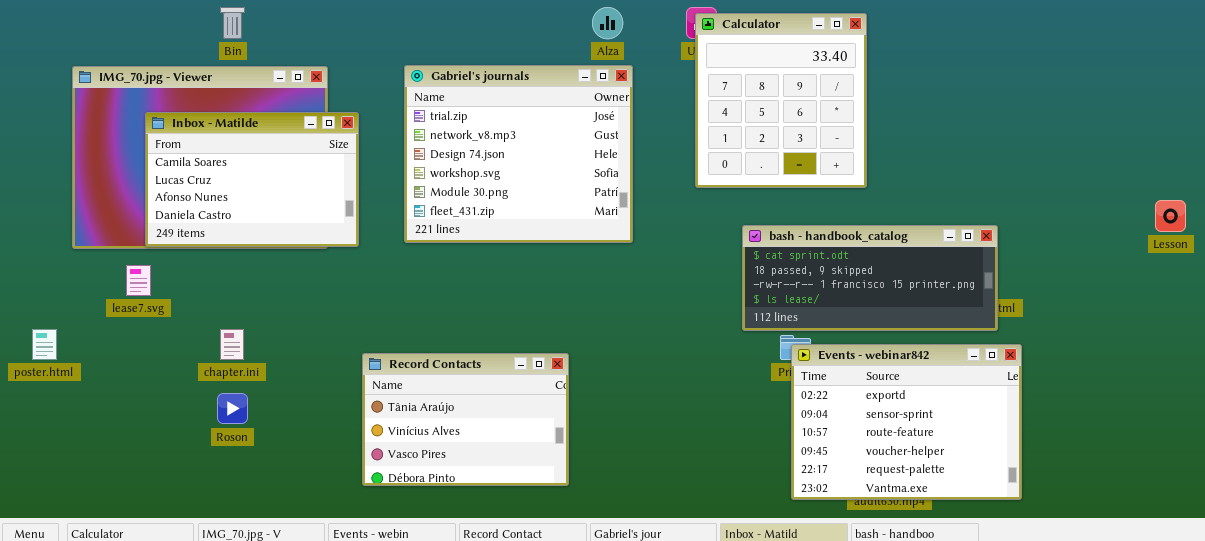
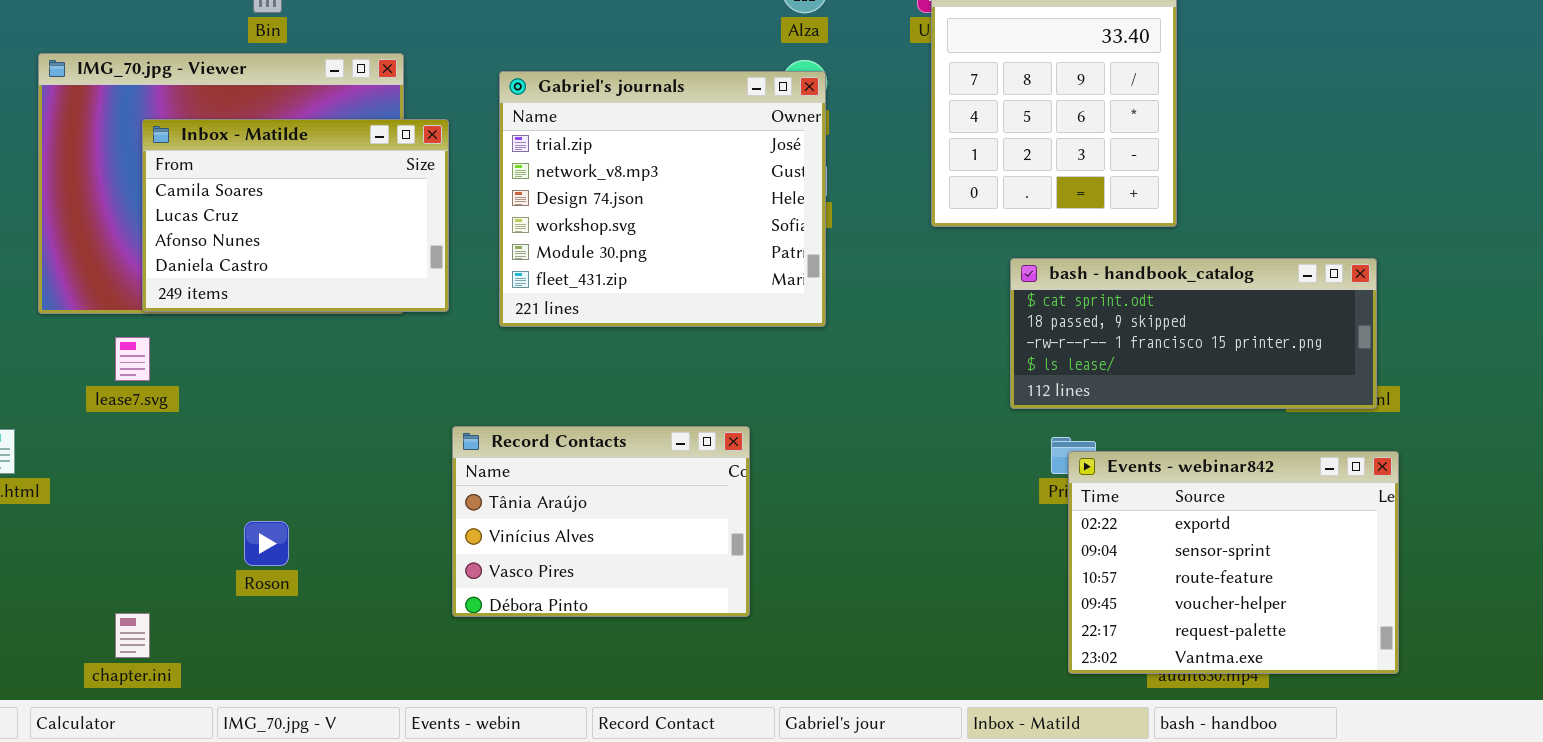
Gabriel's journals: [404,65,633,243] -> [499,71,826,327], moved
bash - handbook_catalog: [742,225,998,331] -> [1010,258,1377,409], moved
chapter.ini: [220,329,244,360] -> [115,613,150,658], moved
Record Contacts: [362,353,569,486] -> [452,426,750,617], moved

